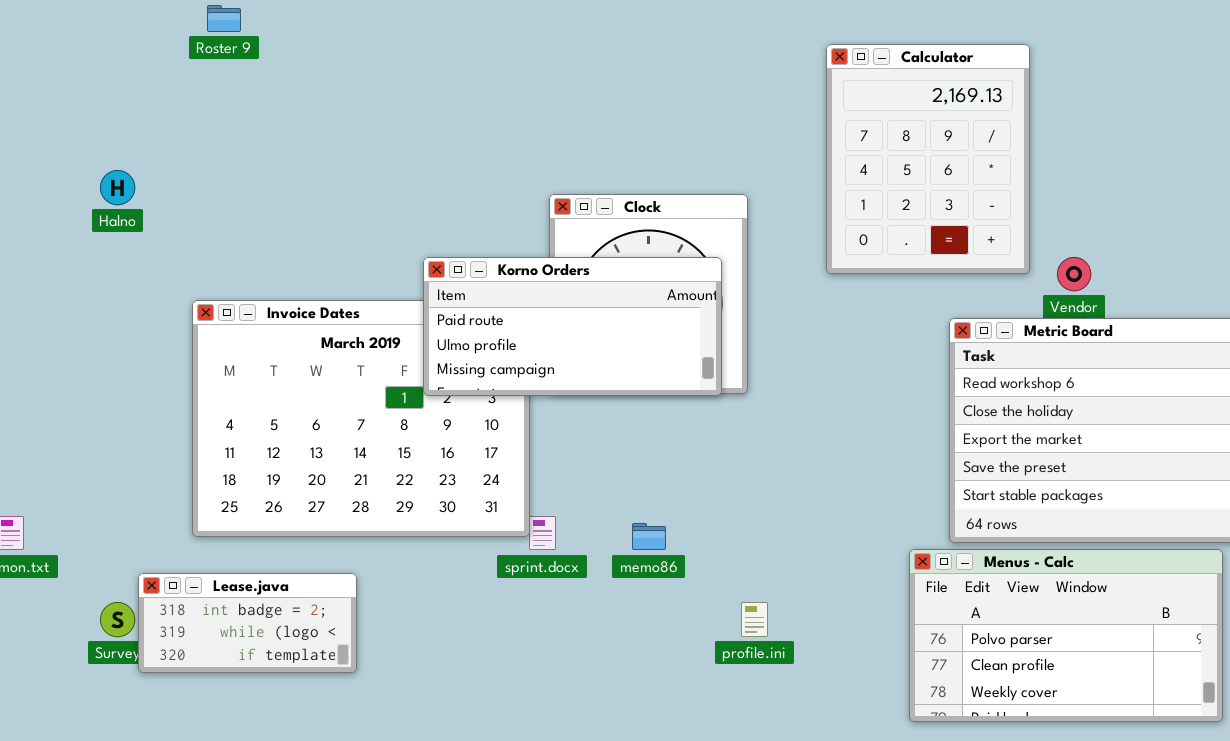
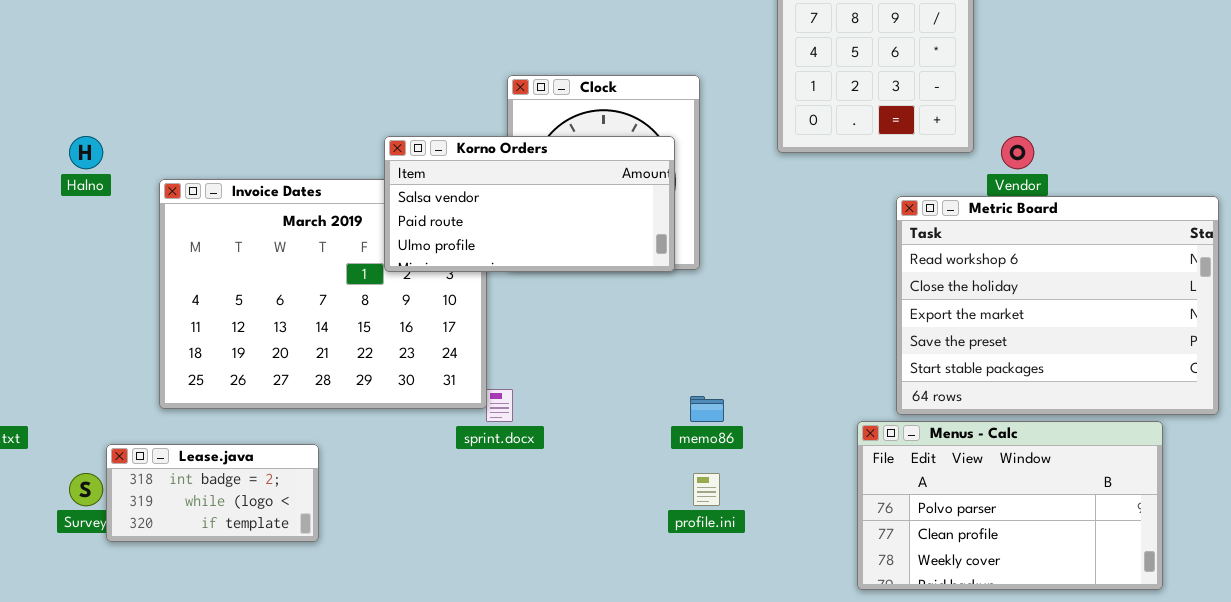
Halno: [100,170,135,205] -> [69,136,103,169], moved
Korno Orders: [423,257,722,396] -> [384,136,675,272], scrolled up 1 row
memo86: [632,523,666,550] -> [690,396,724,422], moved

